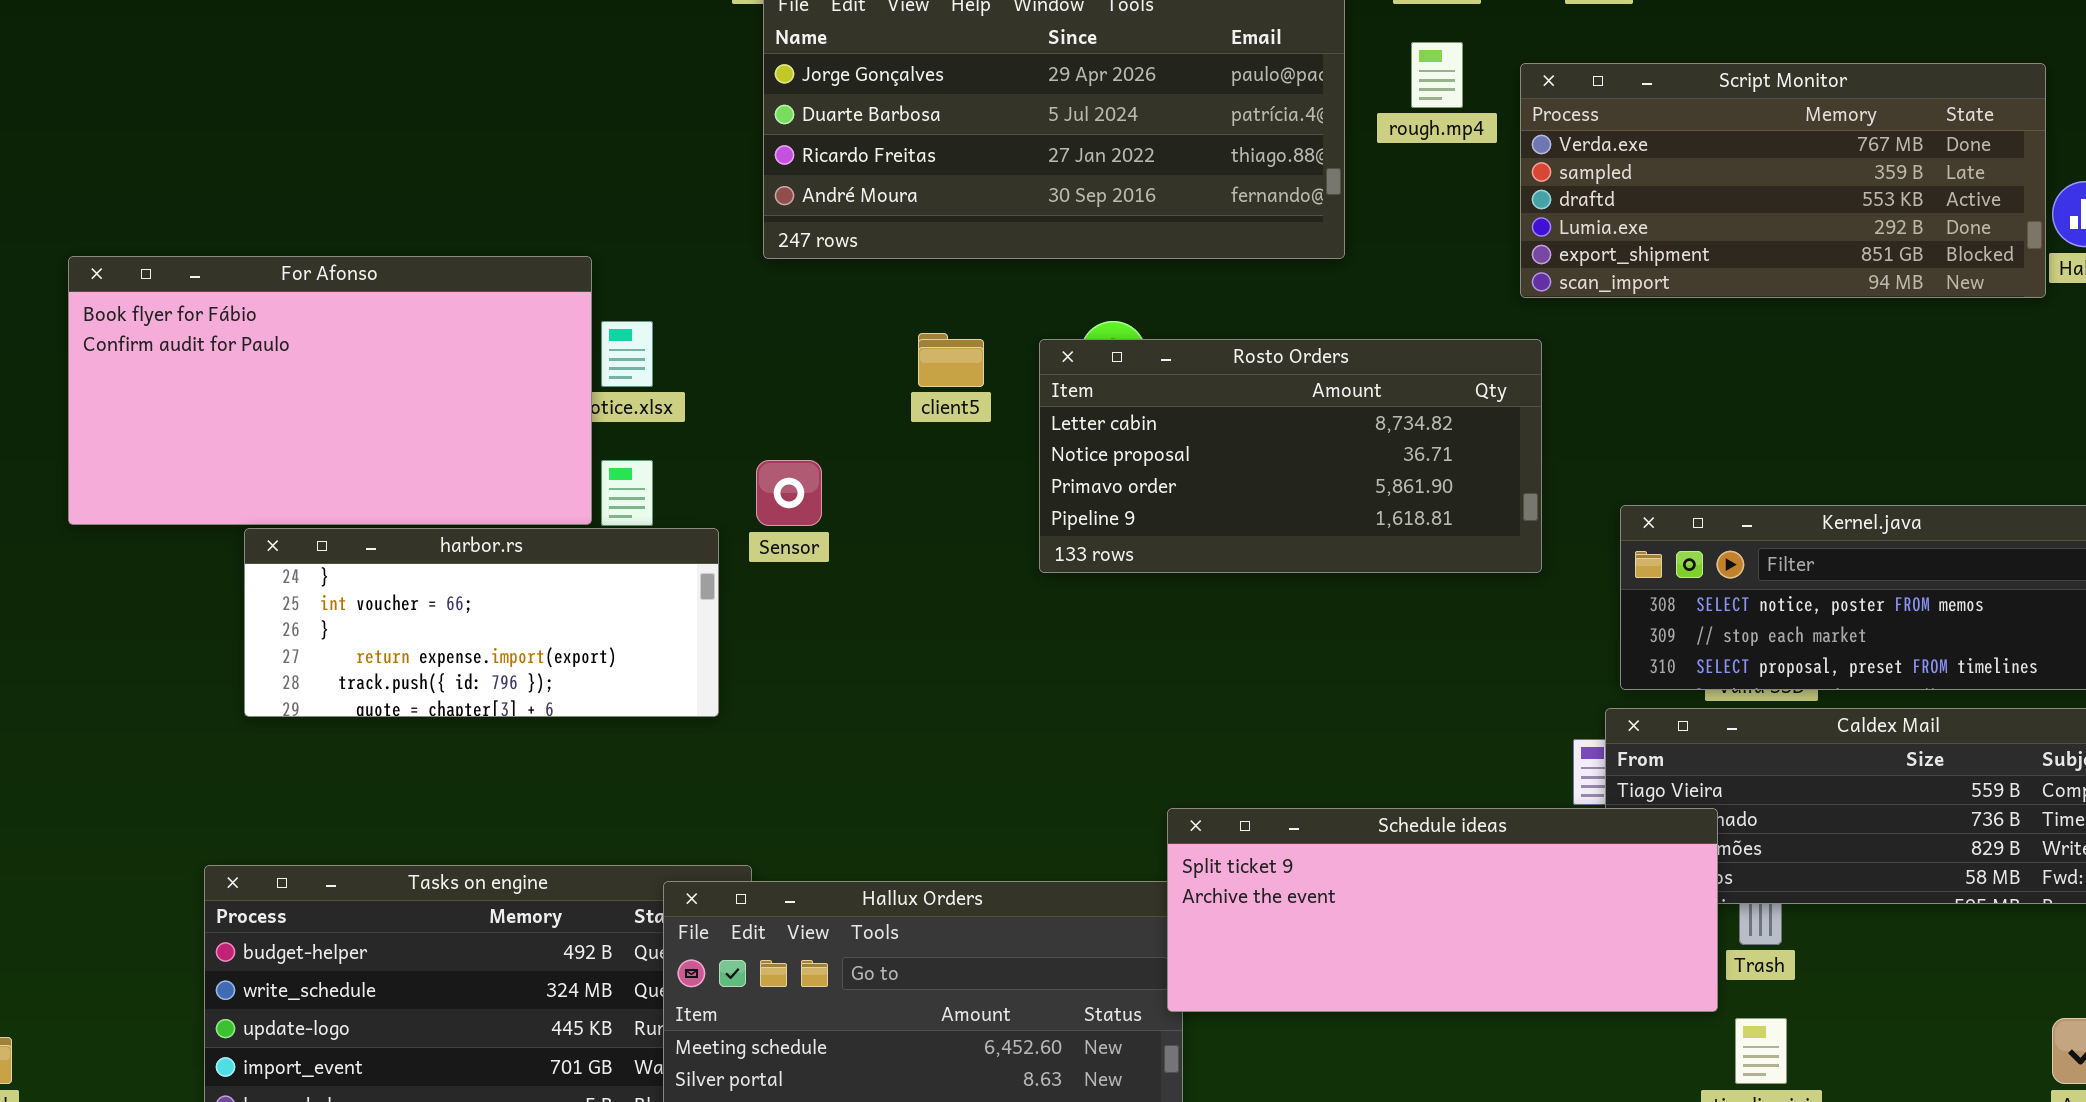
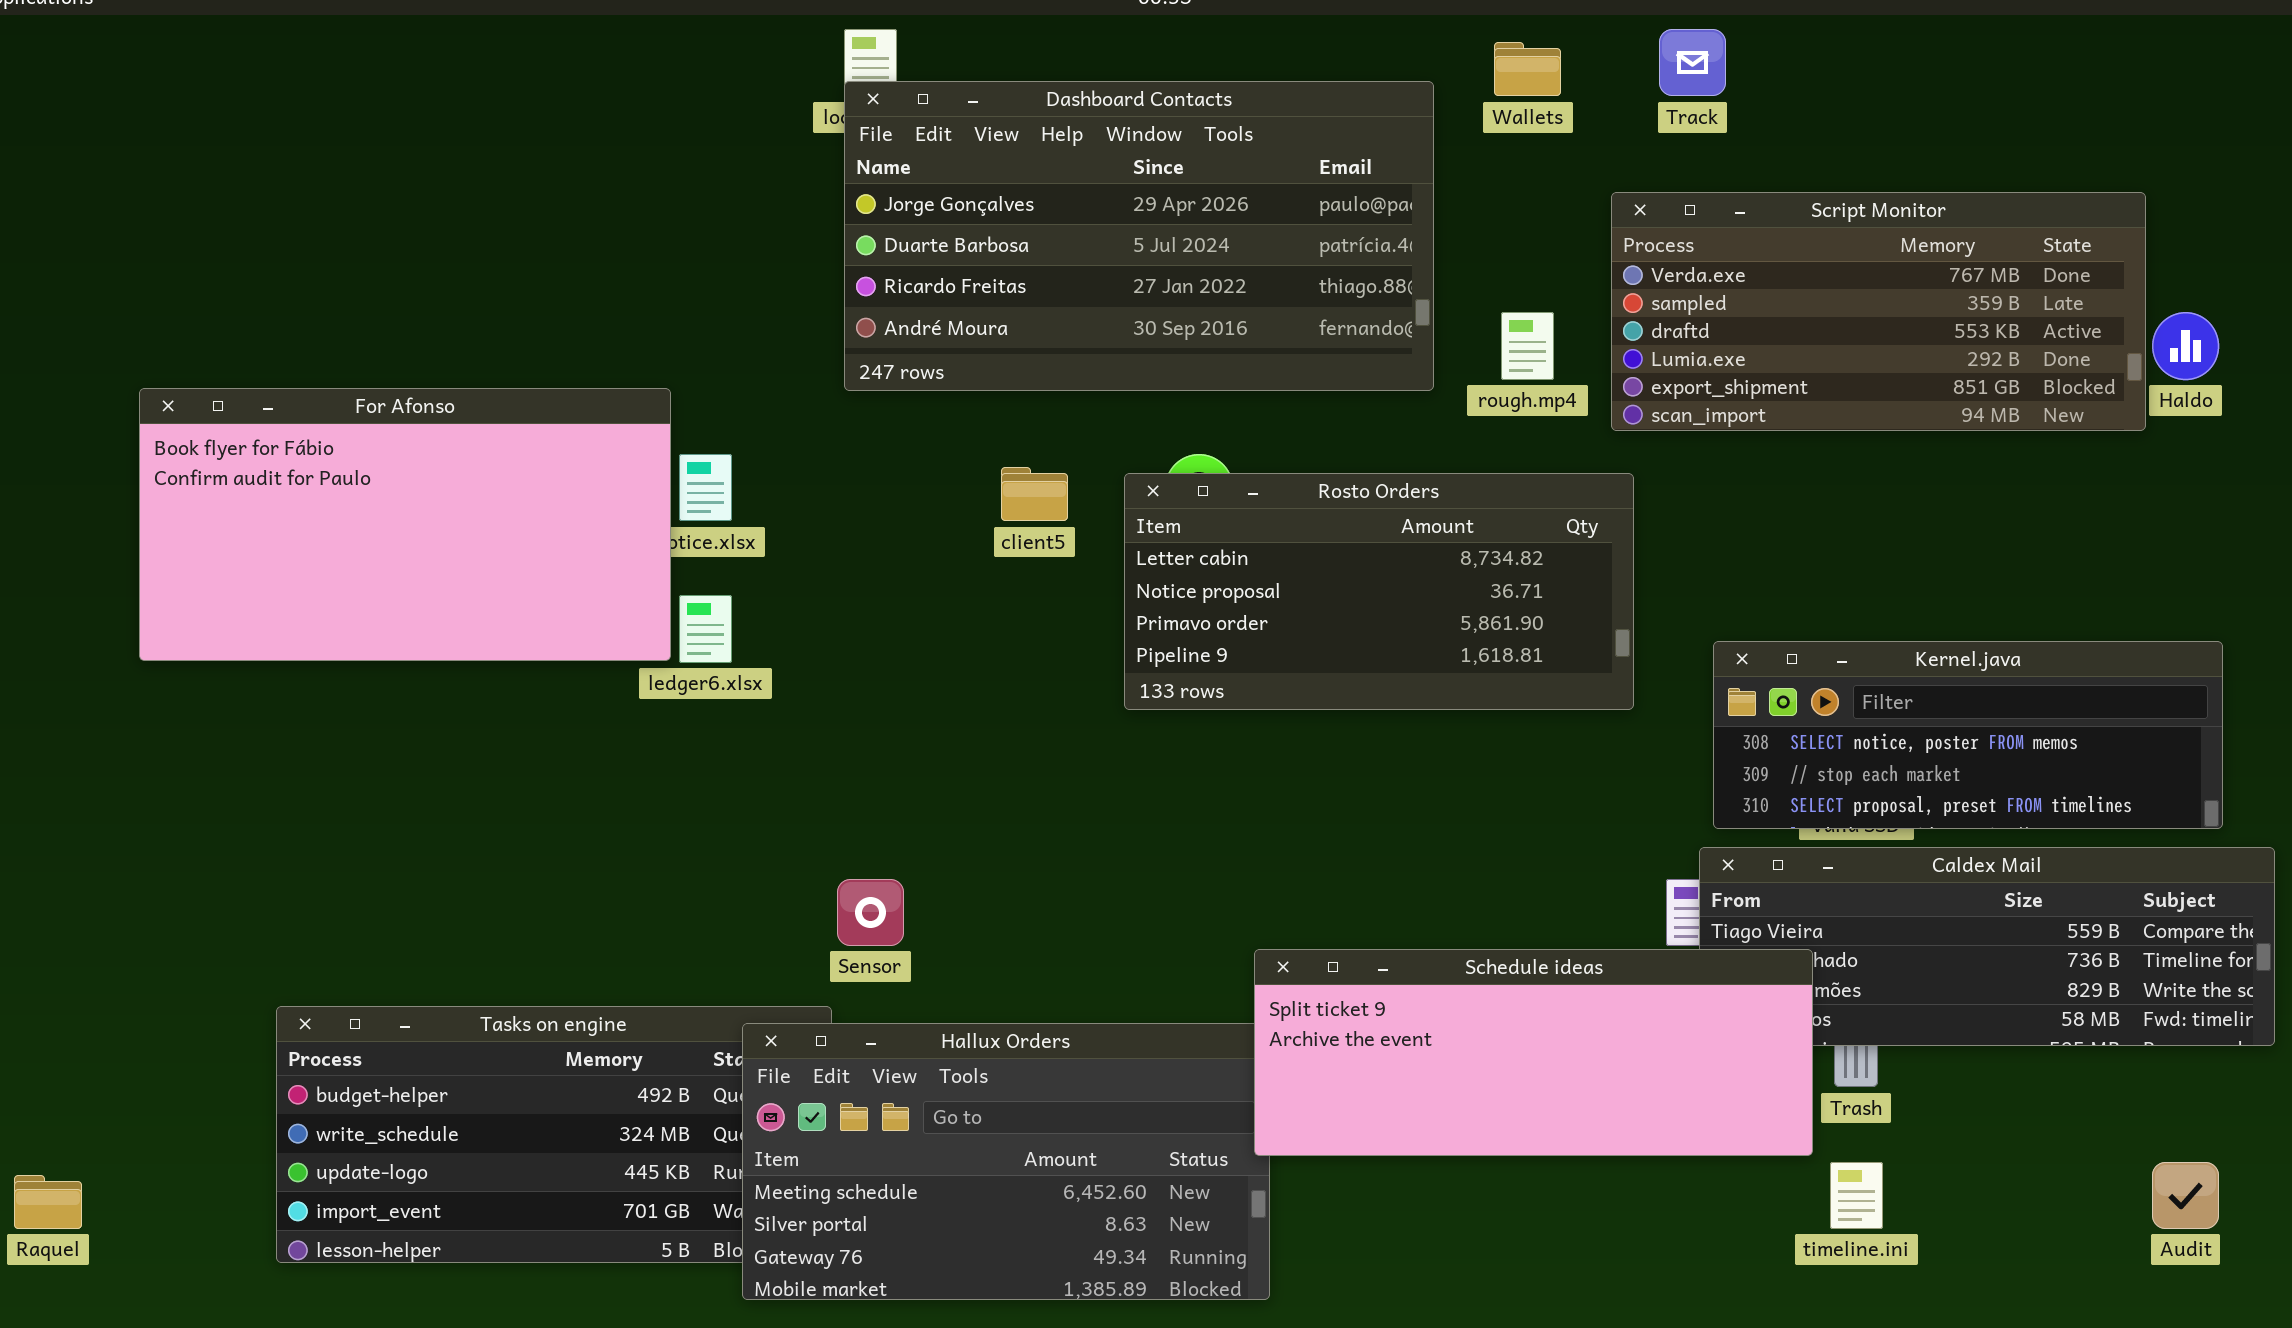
rough.mp4: [1411,42,1463,108] -> [1501,312,1554,380], moved
Sensor: [756,460,822,526] -> [837,879,904,946], moved
harbor.rs: [244,528,719,717] -> none, closed

